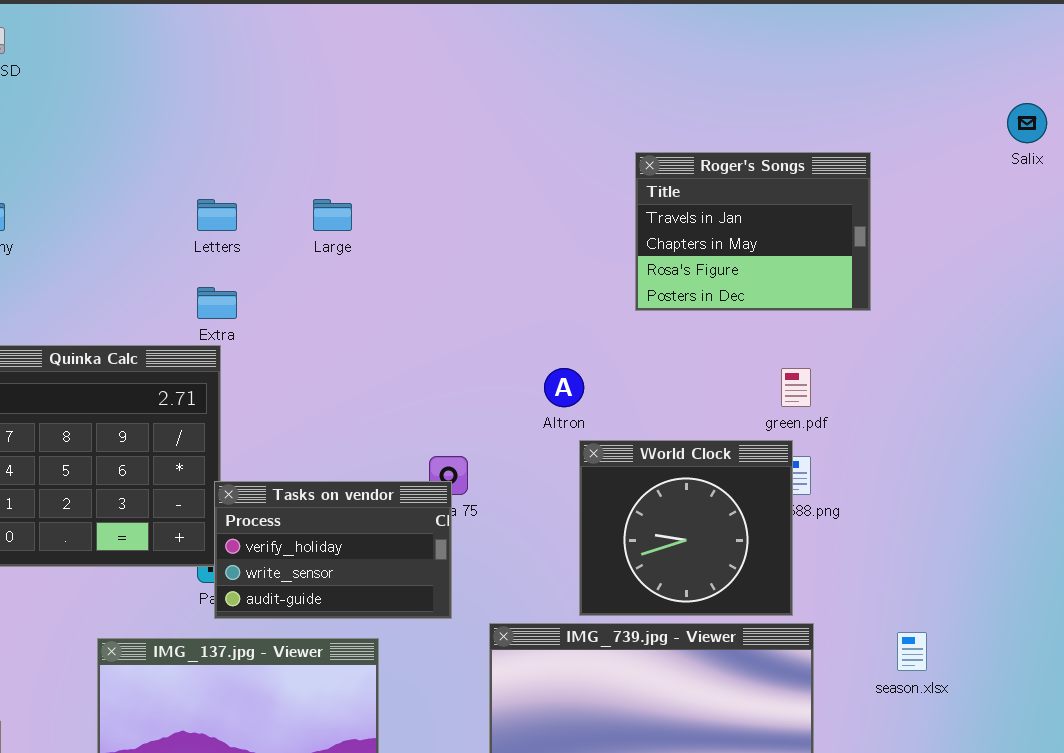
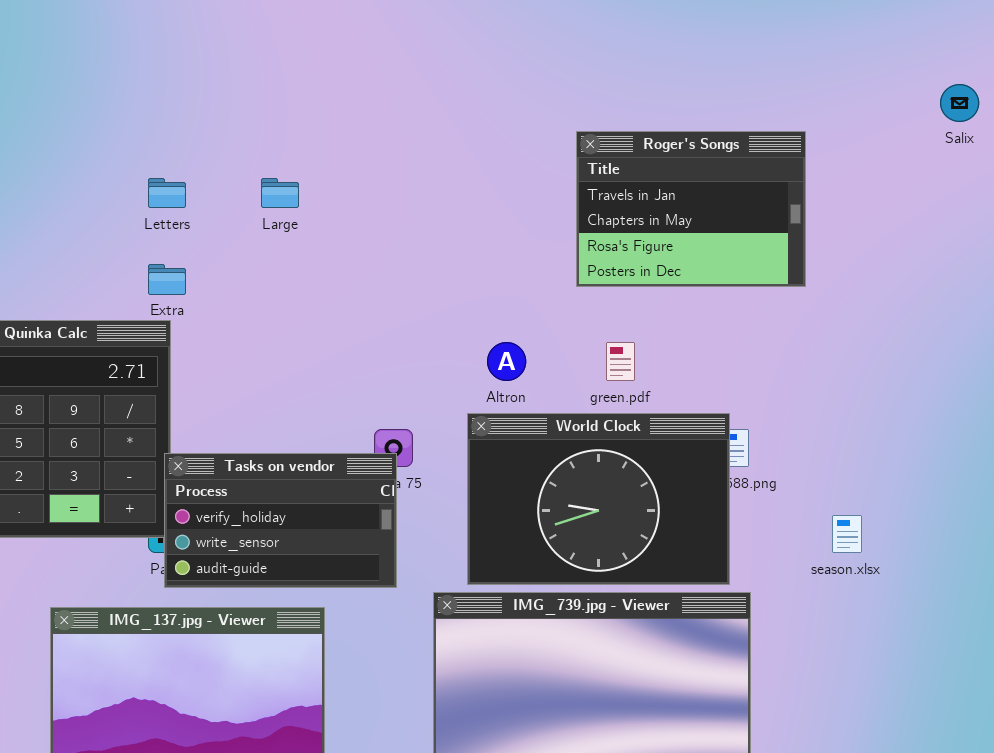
green.pdf: [781,368,811,407] -> [606,342,635,381], moved
World Clock: [579,440,793,616] -> [467,413,730,585], resized
season.xlsx: [897,632,927,671] -> [832,515,862,553], moved

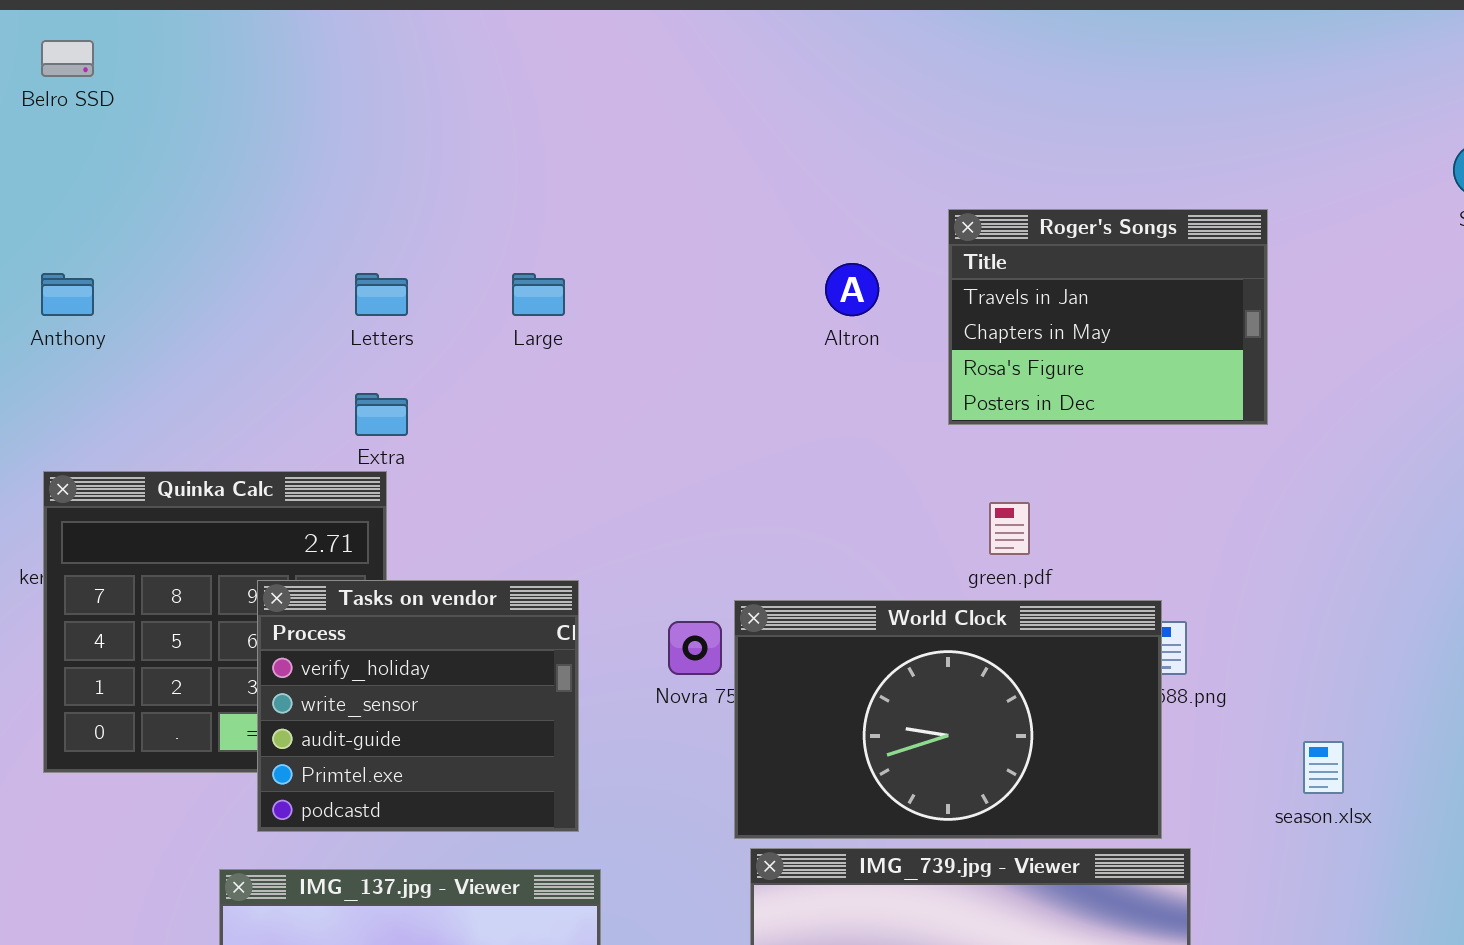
Altron: [487,342,526,381] -> [825,263,879,316], moved
World Clock: [467,413,730,585] -> [734,600,1162,839], resized
Tasks on vendor: [164,453,397,588] -> [257,580,579,832], moved, resized

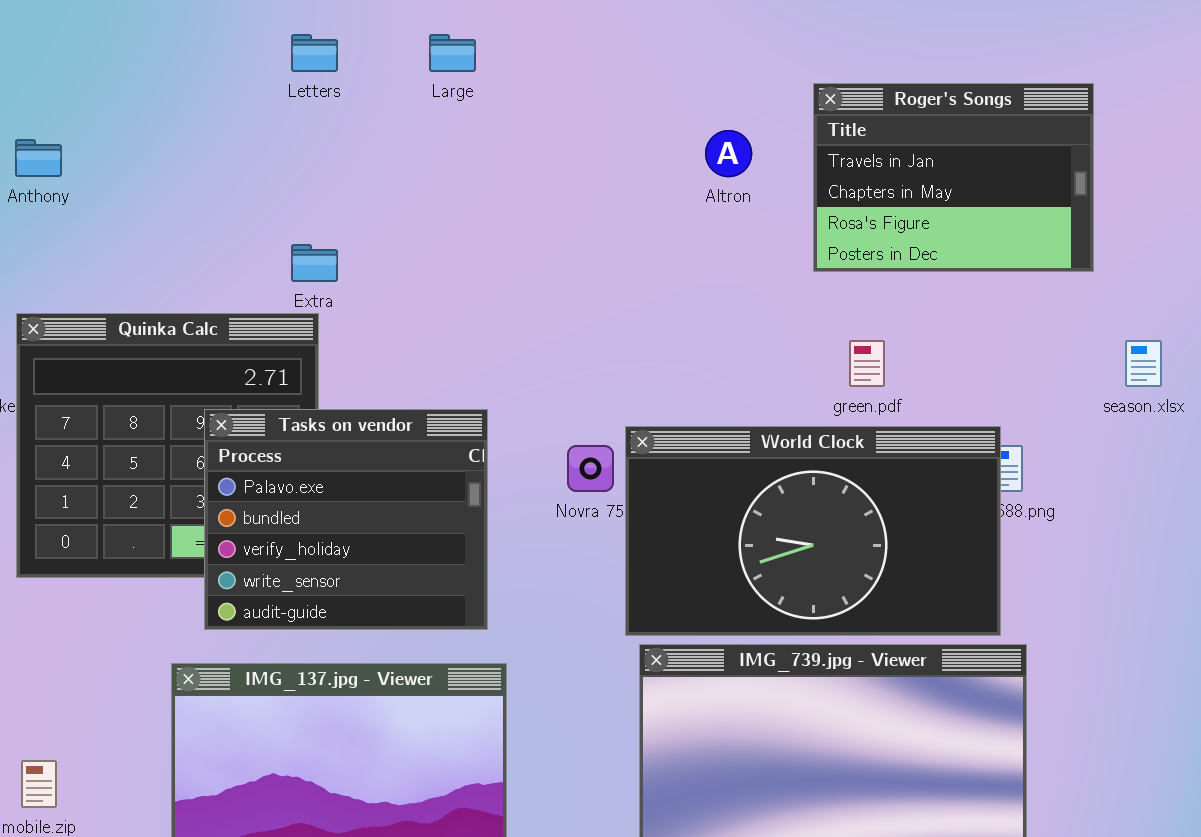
Letters: [355,273,408,316] -> [291,34,338,72], moved
Large: [512,273,565,316] -> [429,34,476,72], moved
Tasks on vendor: [257,580,579,832] -> [204,409,488,630], scrolled up 2 rows
season.xlsx: [1303,741,1344,794] -> [1125,340,1162,387], moved

